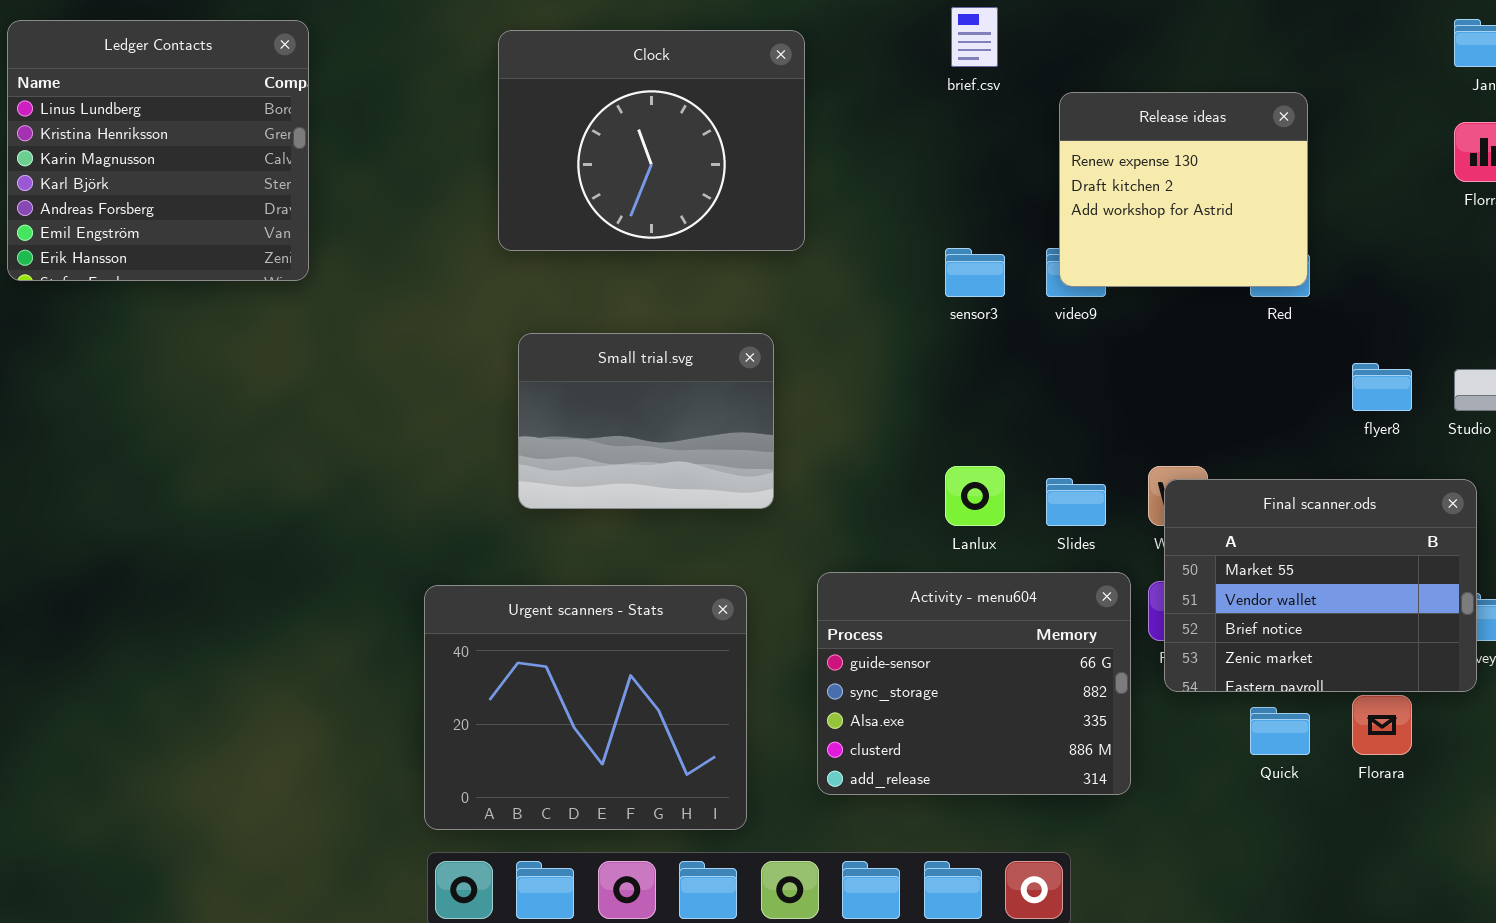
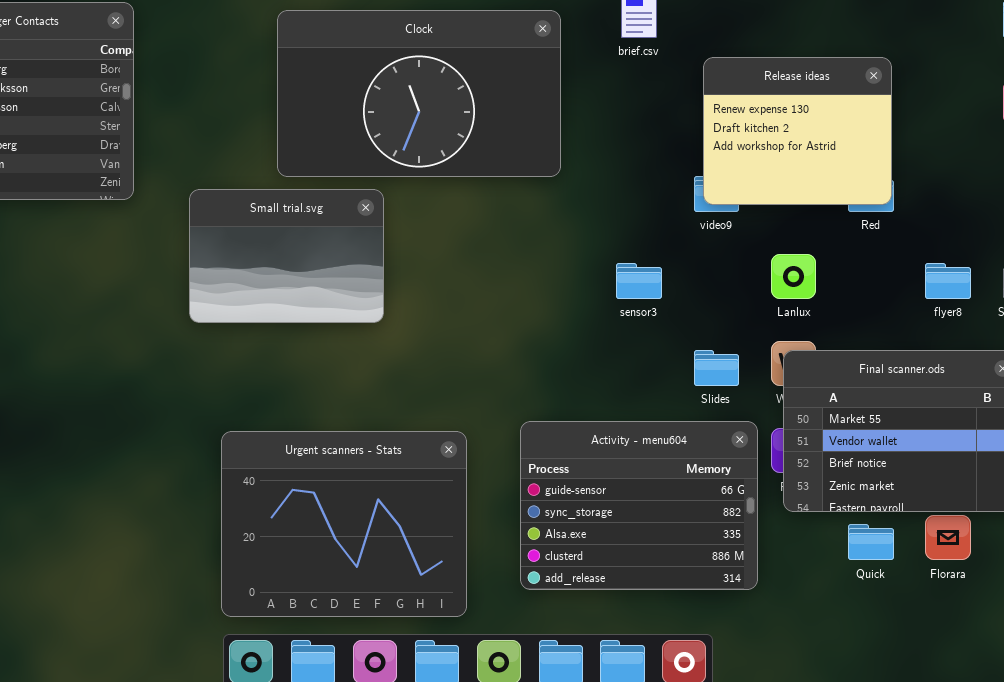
Clock: [498,30,805,251] -> [277,10,561,177], resized
sensor3: [945,248,1005,297] -> [616,263,662,299], moved
Small trial.svg: [518,333,774,509] -> [189,189,384,323], moved
Lanlux: [945,466,1005,526] -> [771,254,816,299], moved

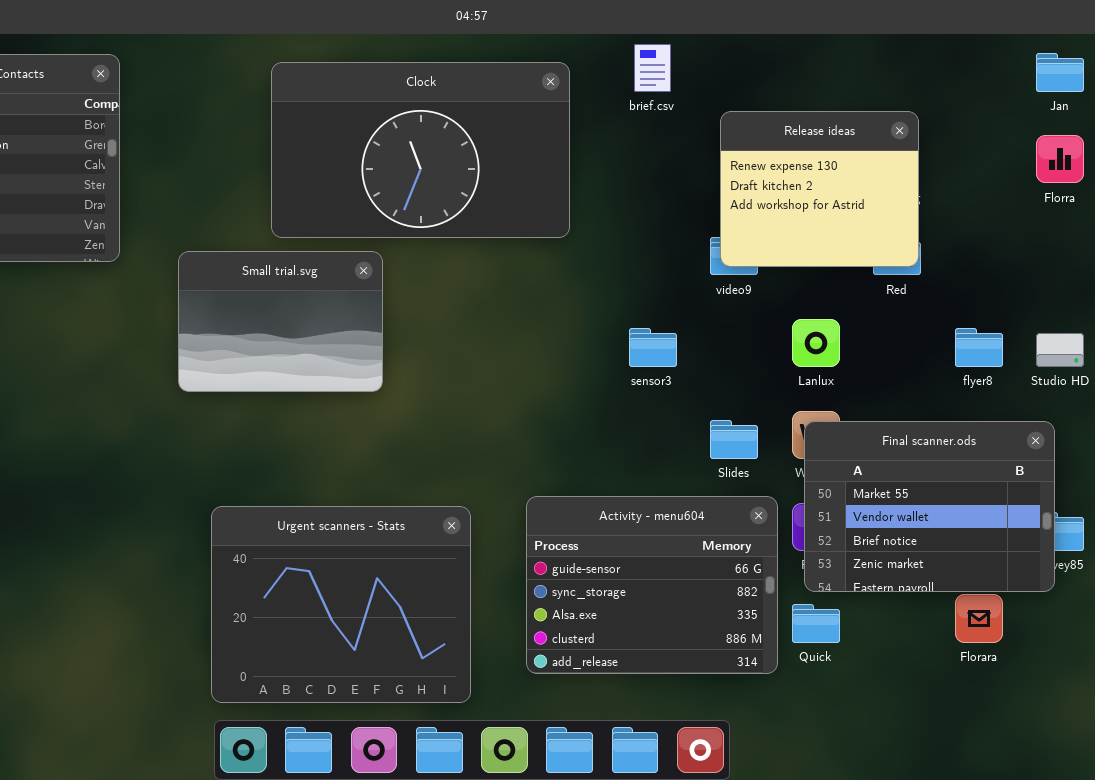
Quick: [848,524,894,560] -> [792,604,840,643], moved

